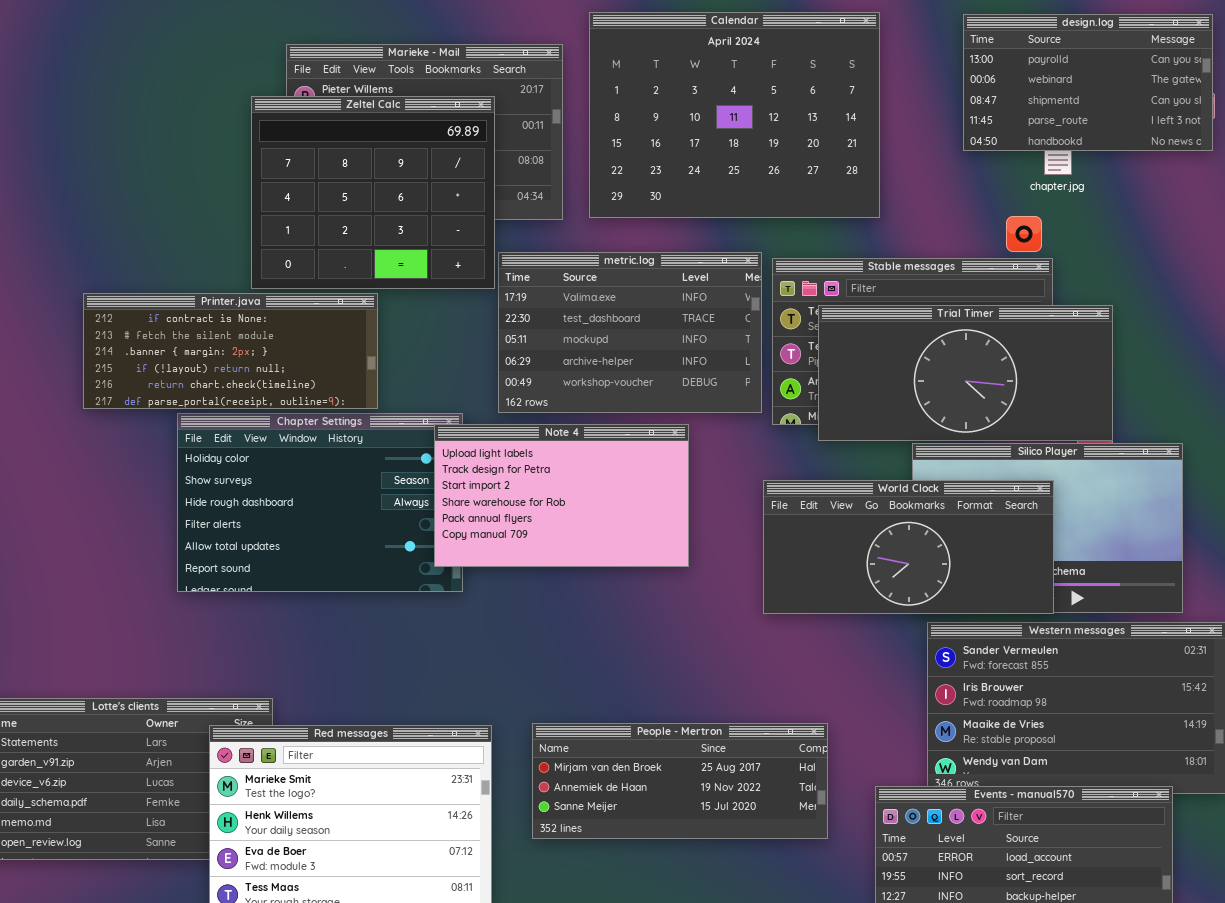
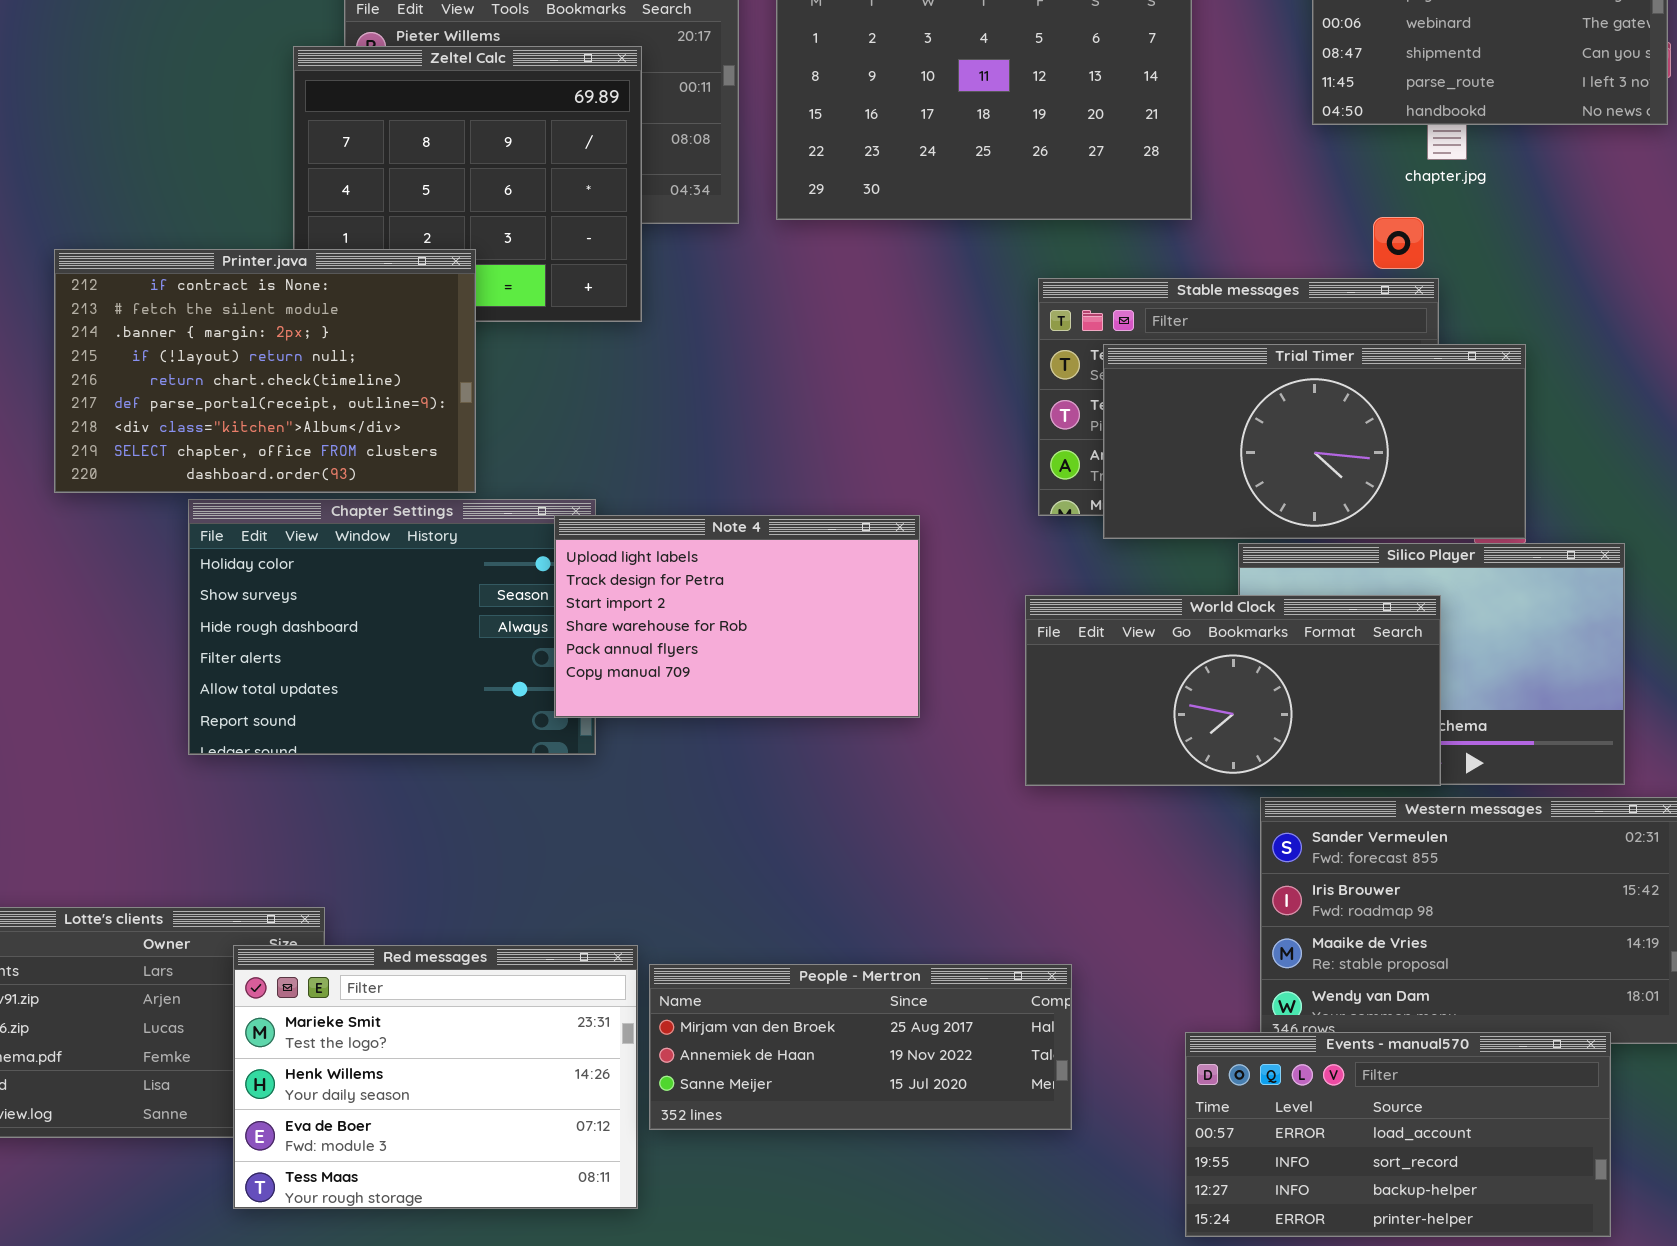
metric.log: [498,252,762,413] -> none, closed
Printer.java: [83,293,378,409] -> [54,249,476,493], resized
People - Mertron: [532,723,828,839] -> [649,964,1072,1130], moved

